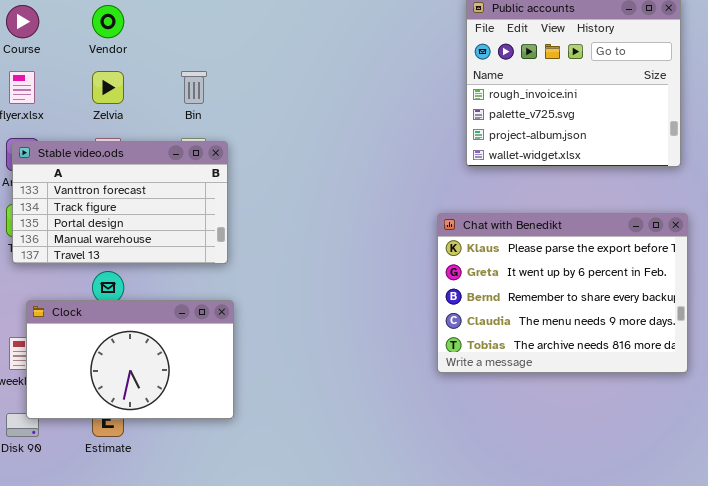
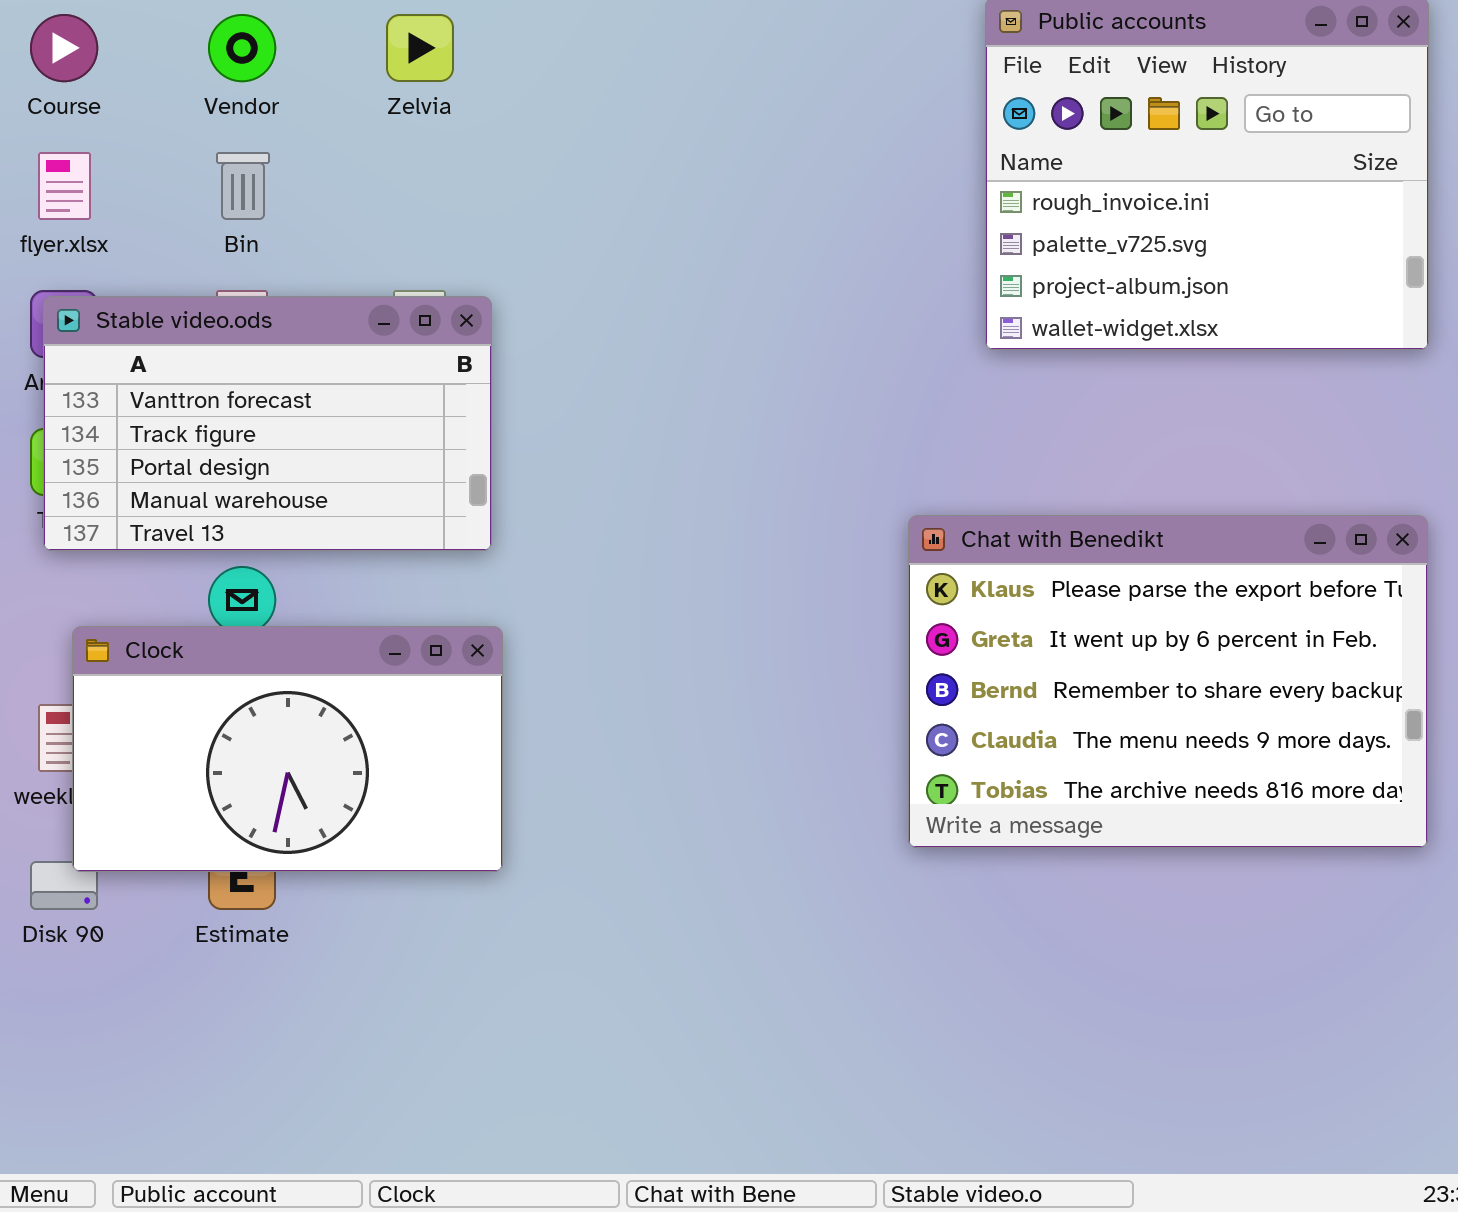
Zelvia: [92,71,124,104] -> [386,14,454,82], moved
Bin: [181,71,207,104] -> [216,152,270,220], moved
Chat with Benedikt: [437,213,688,373] -> [908,515,1428,848], moved

